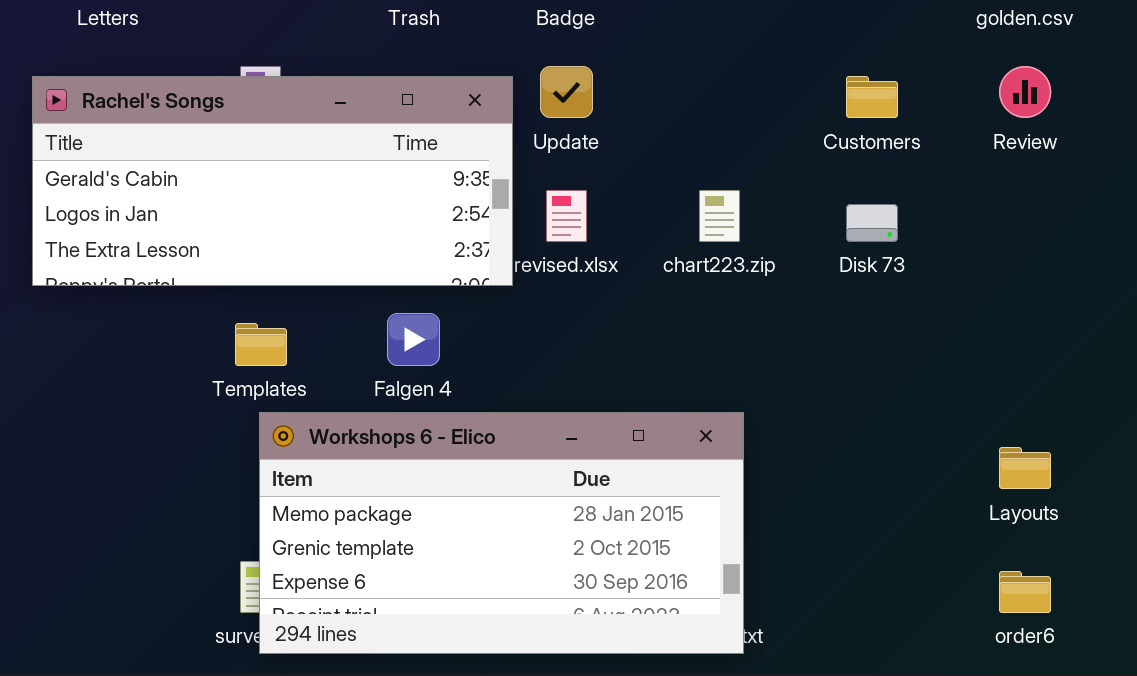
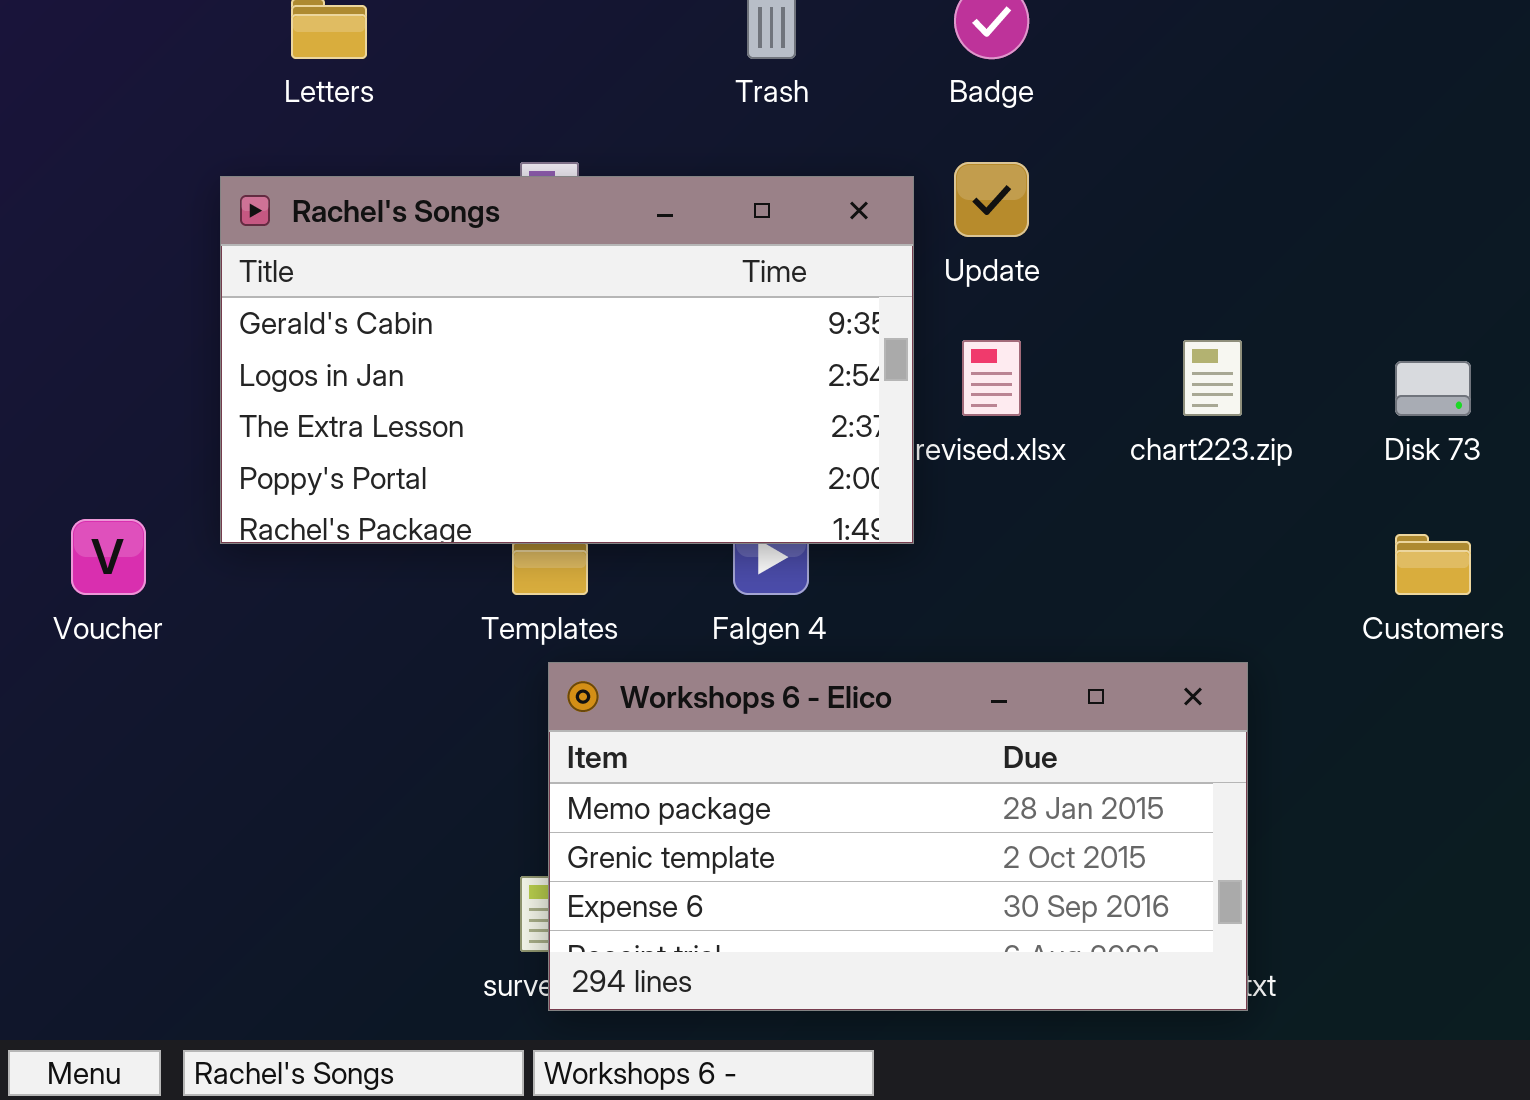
Rachel's Songs: [32,76,513,286] -> [220,176,914,544], resized
Customers: [846,76,898,118] -> [1395,534,1471,595], moved

